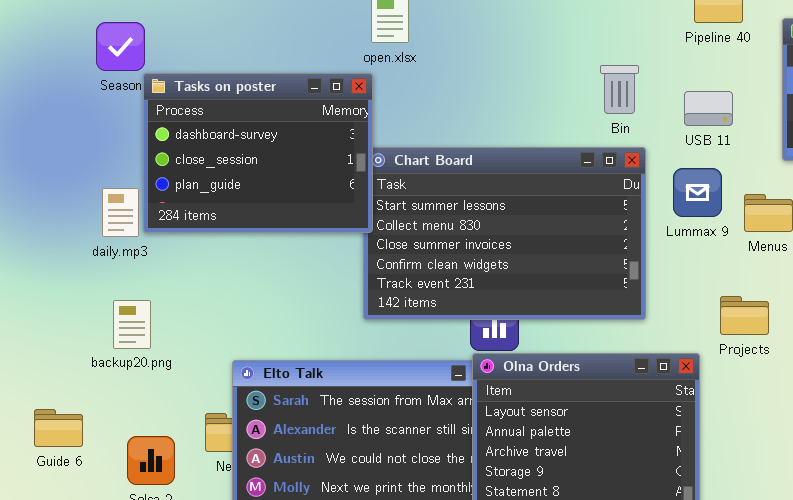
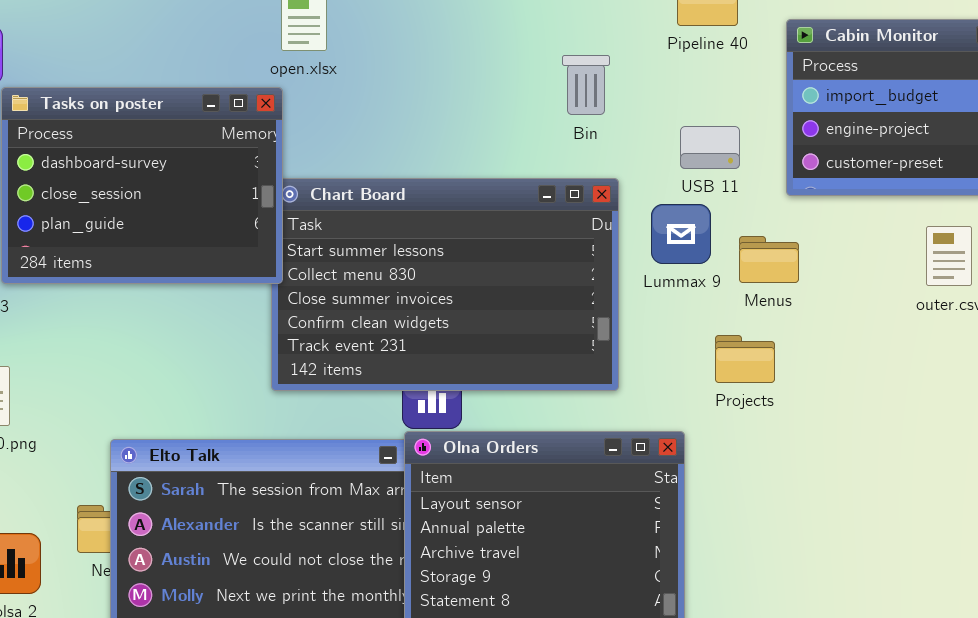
Bin: [600,65,639,114] -> [562,55,610,115], moved
USB 11: [684,91,733,126] -> [680,126,740,169], moved
Projects: [720,296,769,335] -> [715,335,775,383], moved

